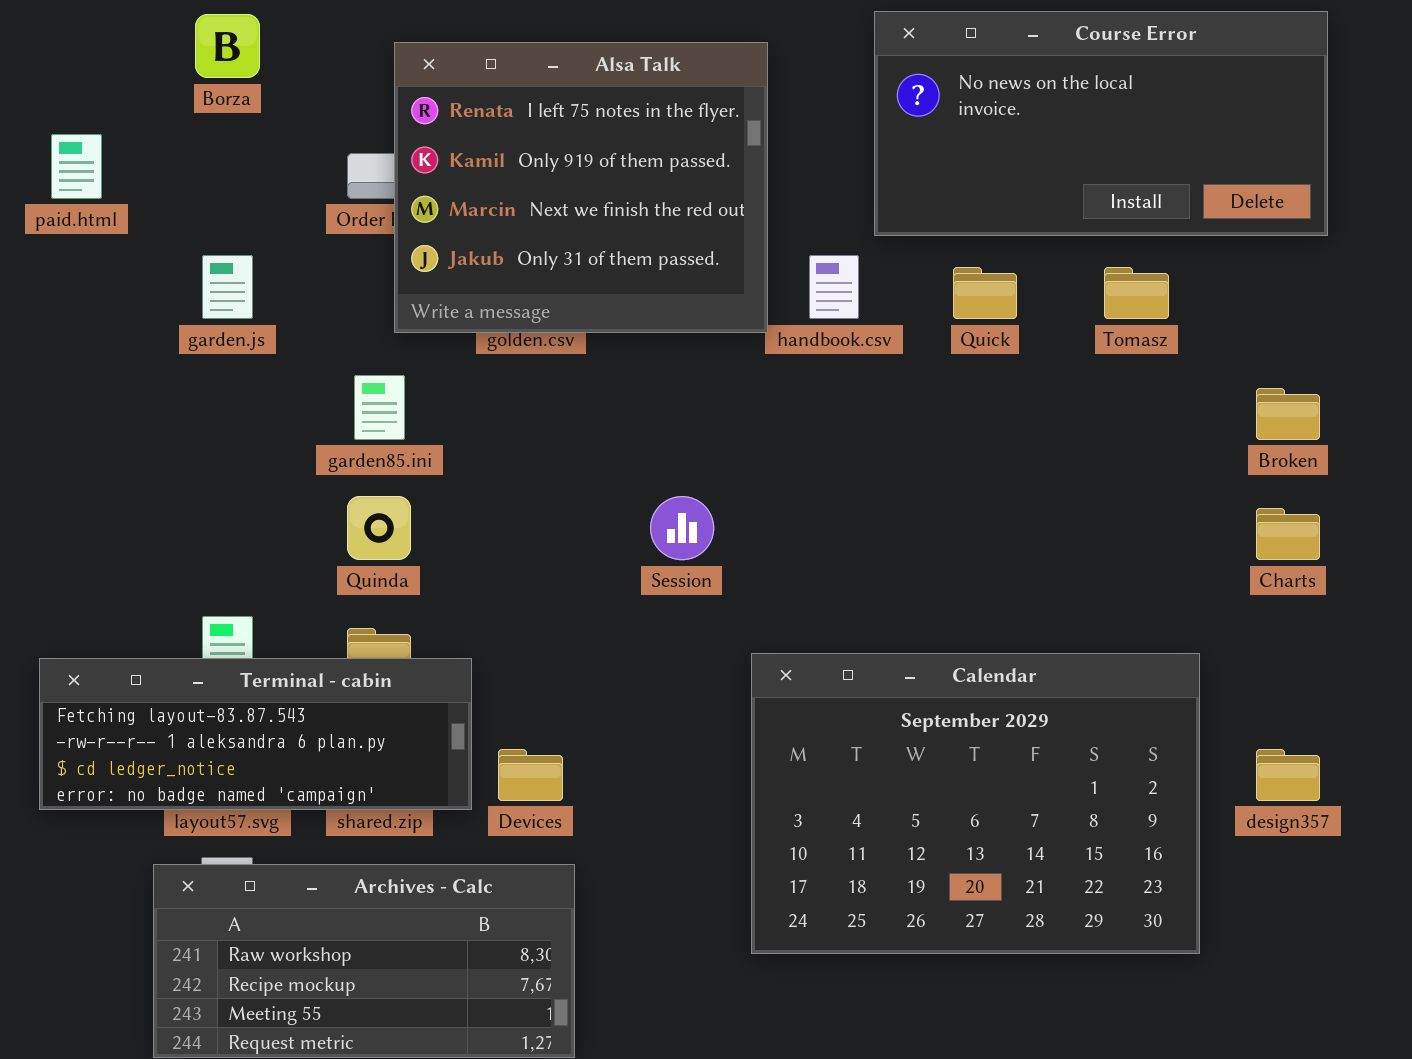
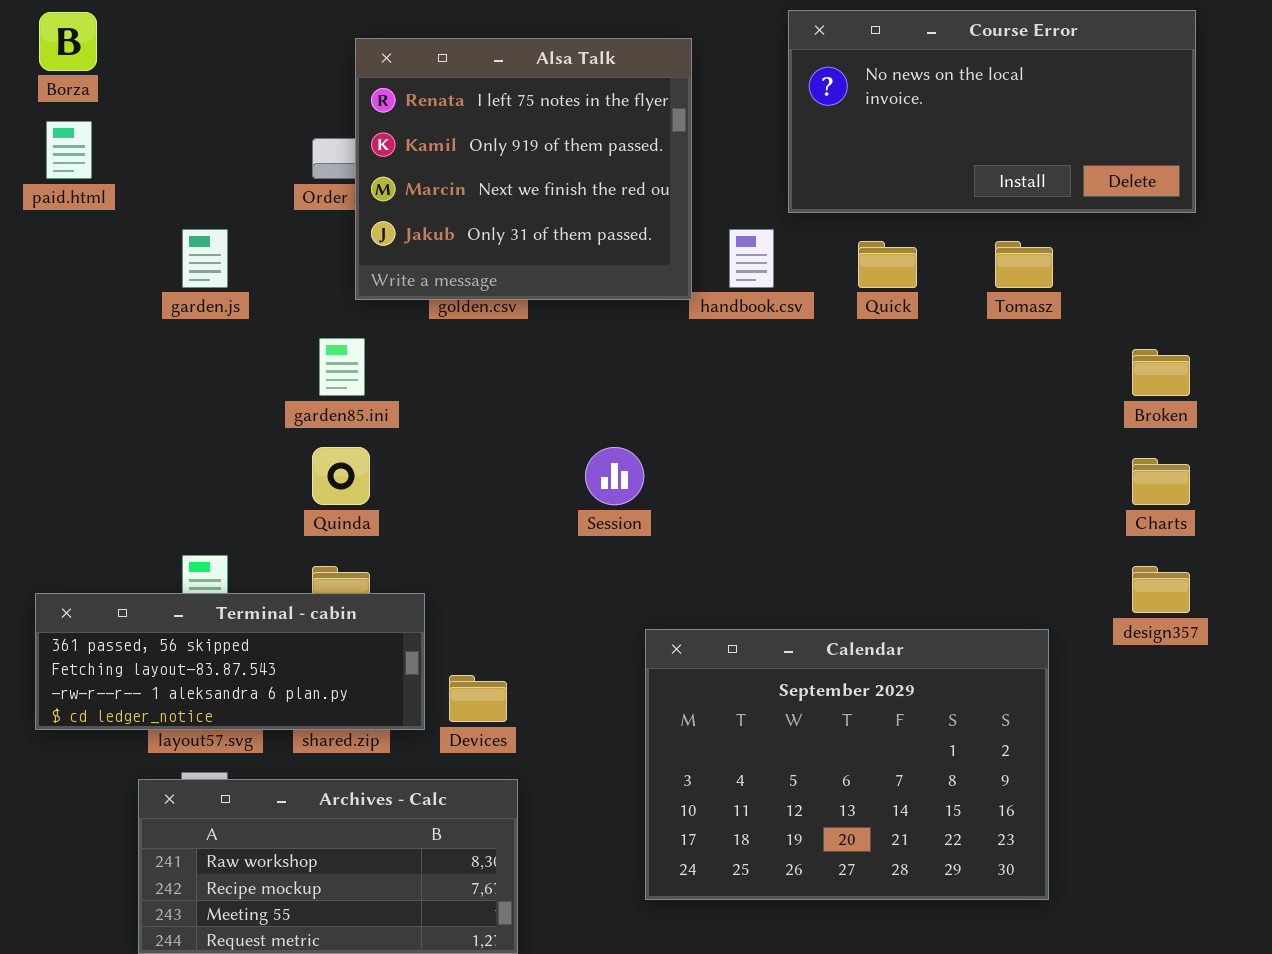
Borza: [195,14,260,78] -> [39,12,97,71], moved
Calendar: [751,653,1200,954] -> [645,629,1049,900], moved
Terminal - cabin: [39,658,472,810] -> [35,593,425,730], scrolled up 1 row
design357: [1256,749,1320,801] -> [1132,566,1190,613], moved

